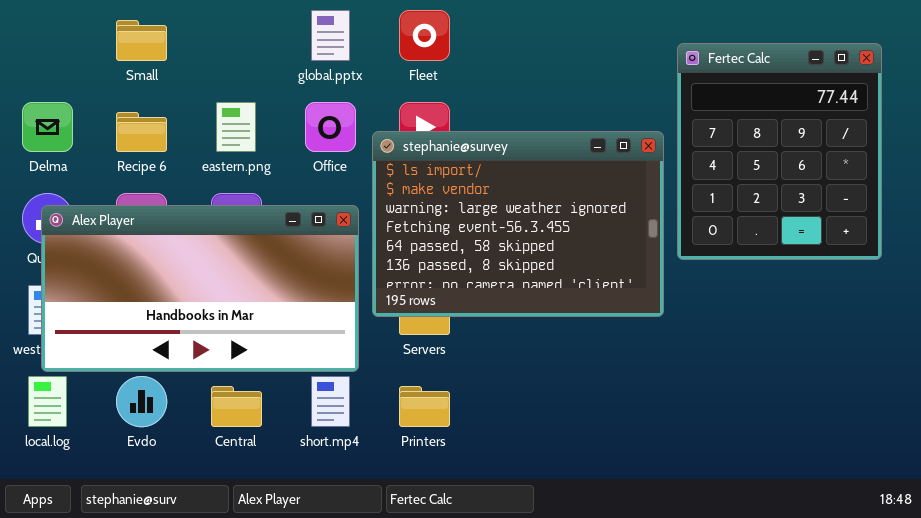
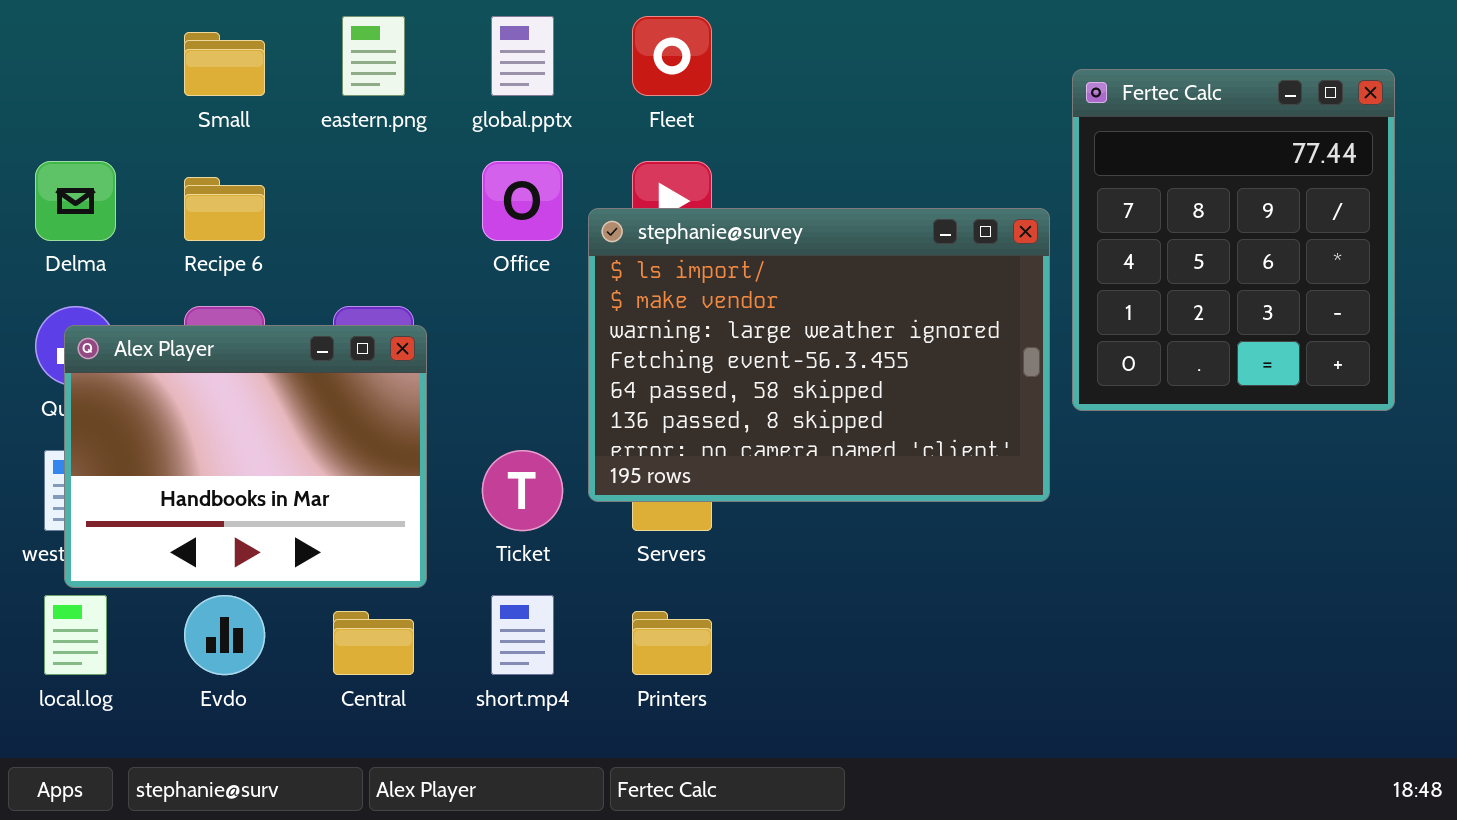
eastern.png: [216,102,256,152] -> [342,16,405,96], moved
Alex Player: [41,205,359,372] -> [64,325,427,588], resized

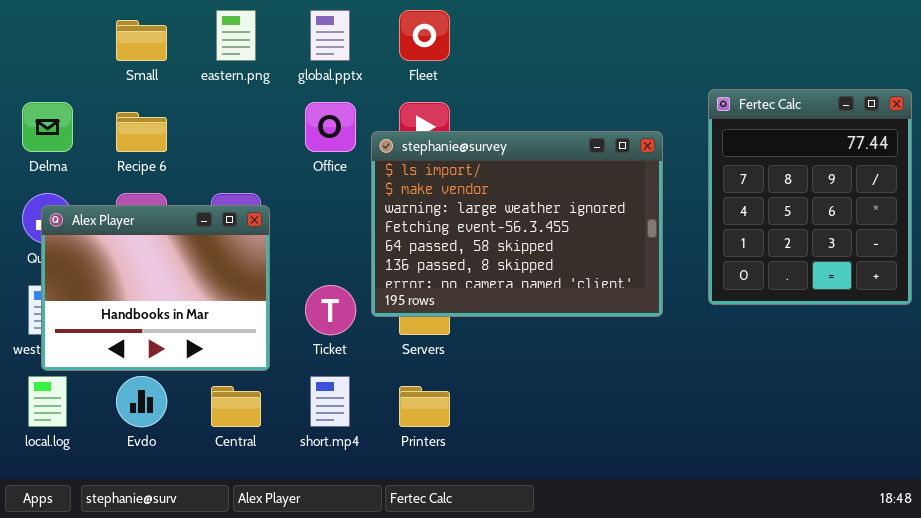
Fertec Calc: [1072,69,1395,411] -> [708,89,912,305], moved

